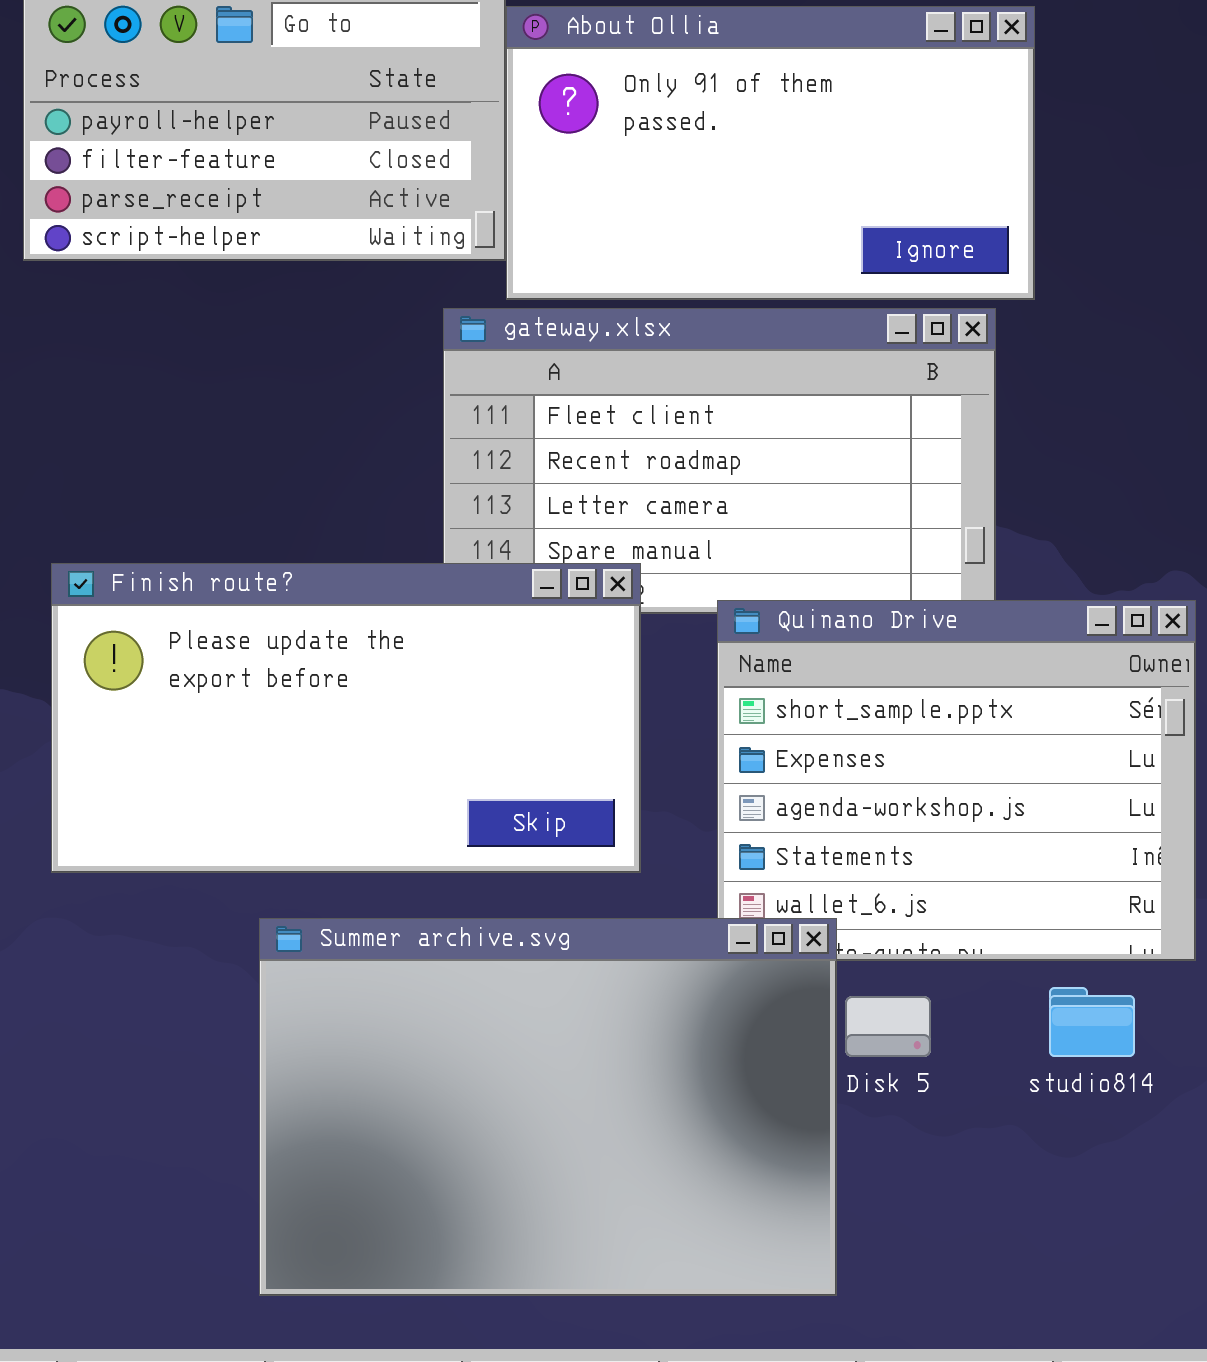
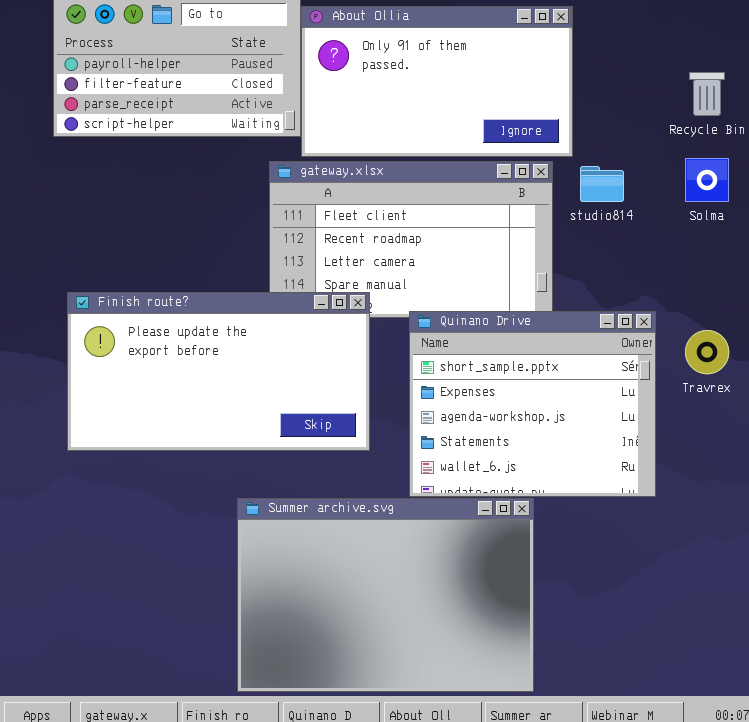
Summer archive.svg: [259,918,837,1296] -> [237,498,534,692], moved
studio814: [1049,987,1135,1057] -> [580,166,624,202], moved

